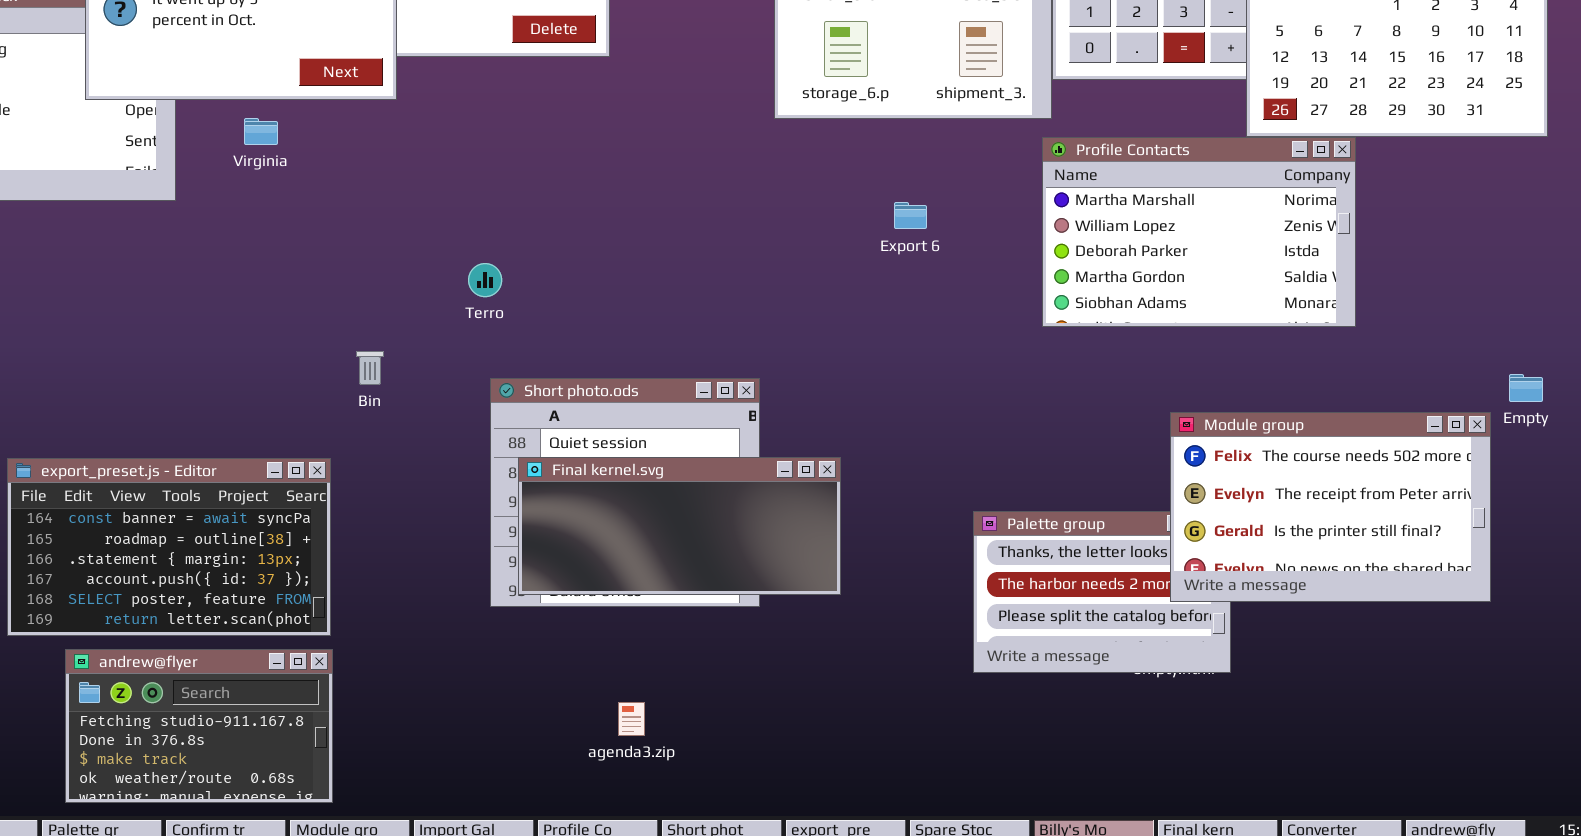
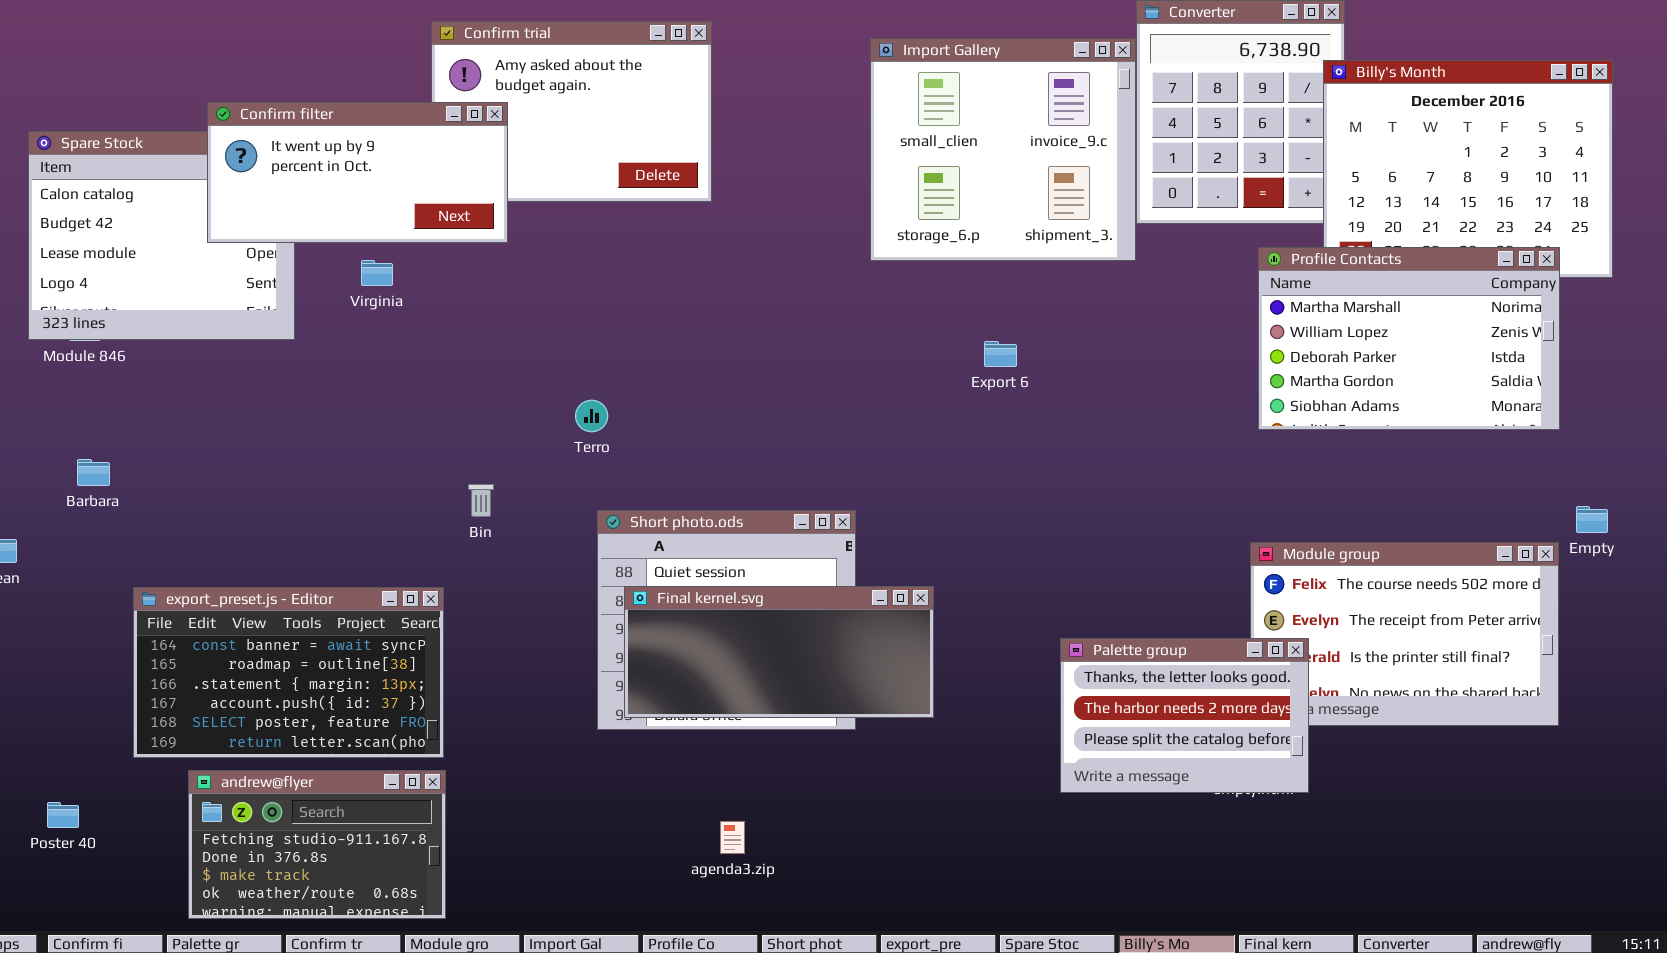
Profile Contacts: [1042,137,1356,327] -> [1258,247,1560,430], moved
Palette group: [973,511,1231,673] -> [1060,638,1309,793], raised

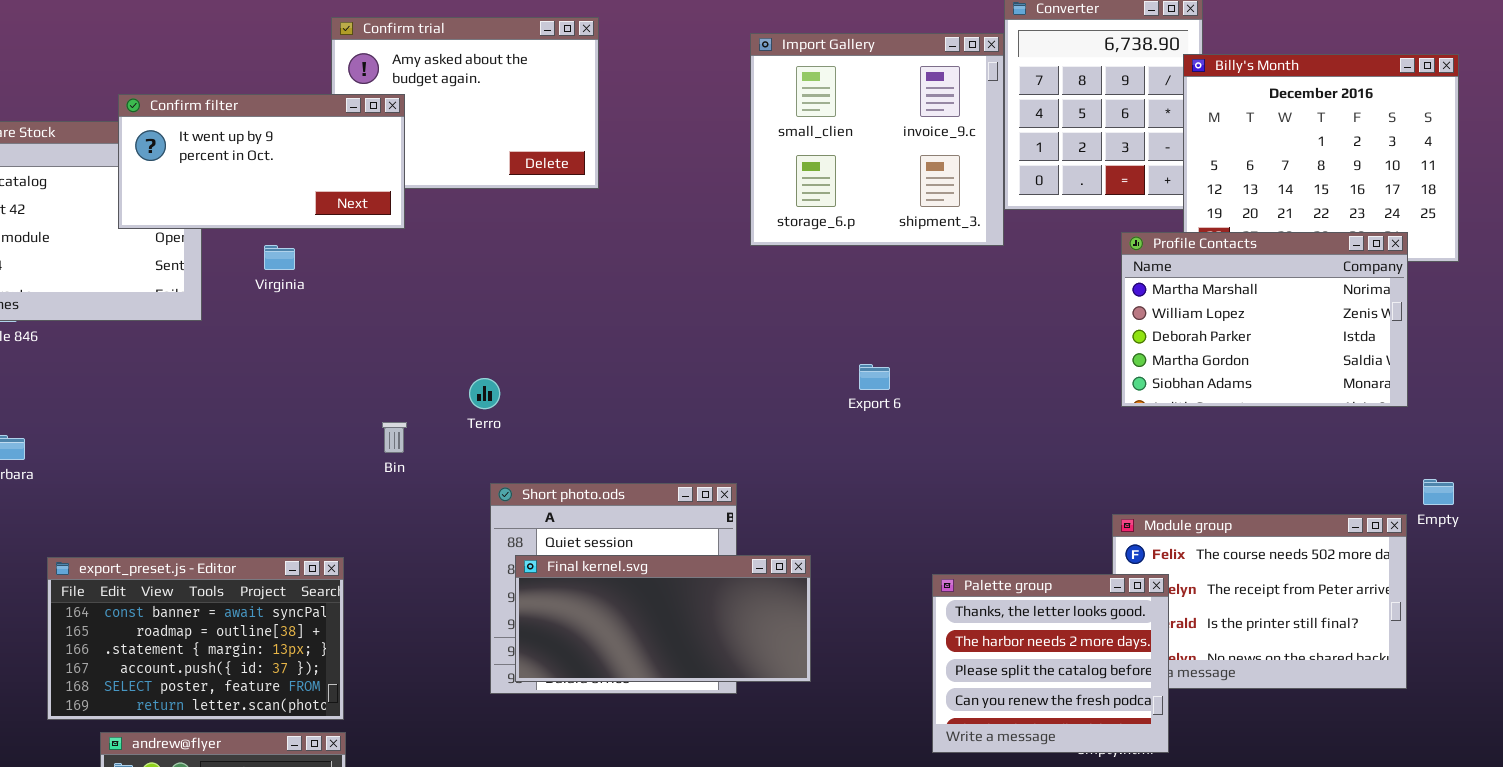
Export 6: [984,341,1017,367] -> [859,364,890,390], moved
Bin: [468,484,494,517] -> [382,422,407,453], moved
Palette group: [1060,638,1309,793] -> [932,574,1169,753], resized

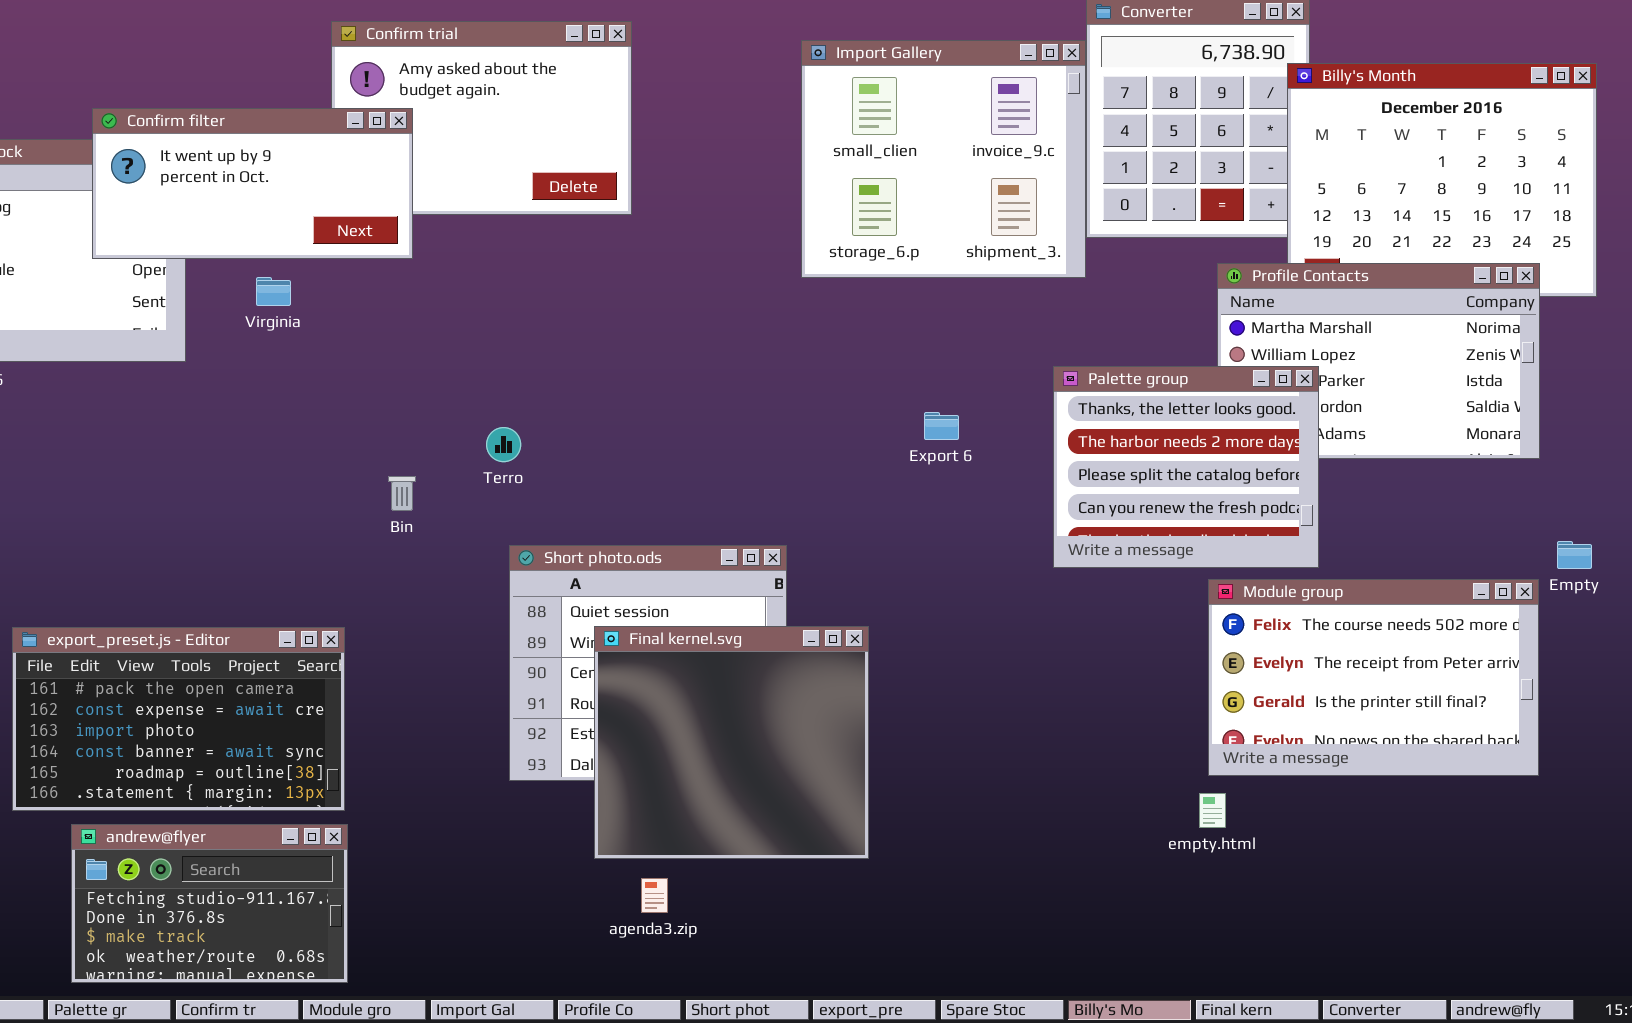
Final kernel.svg: [515,555,811,682] -> [594,626,869,859], resized
export_preset.js - Editor: [47,557,344,720] -> [12,627,345,811], scrolled up 3 rows
Palette group: [932,574,1169,753] -> [1053,366,1319,568], moved

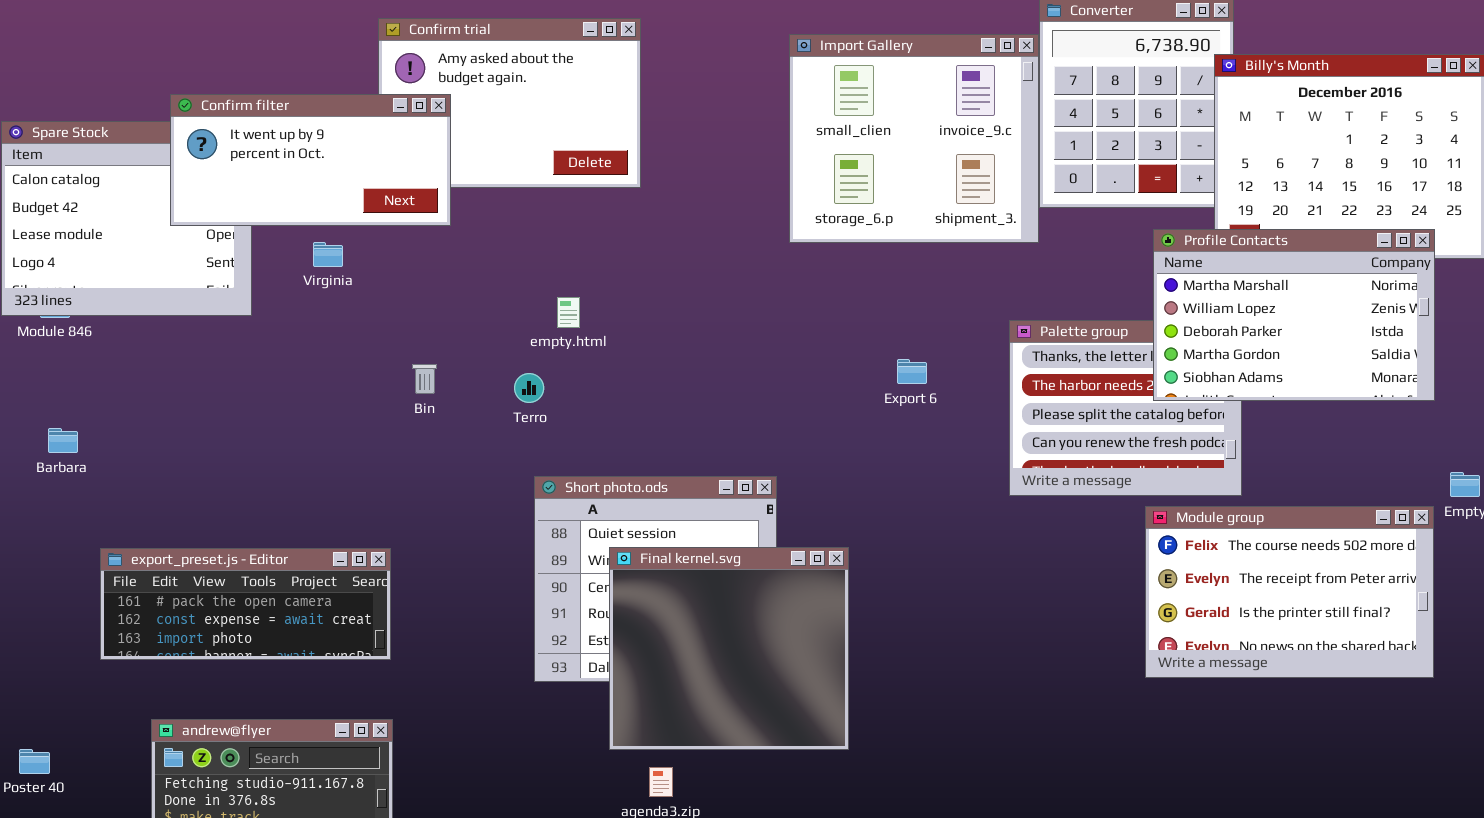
Profile Contacts: [1217,263,1540,459] -> [1153,229,1435,401], raised
Bin: [388,476,416,511] -> [412,364,437,394], moved
export_preset.js - Editor: [12,627,345,811] -> [100,548,391,660], resized
empty.html: [1199,793,1226,828] -> [557,297,580,328], moved

